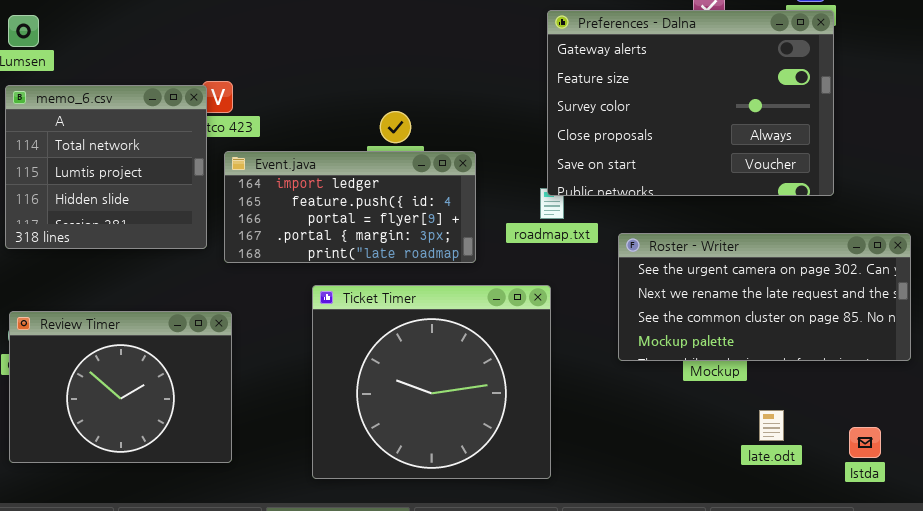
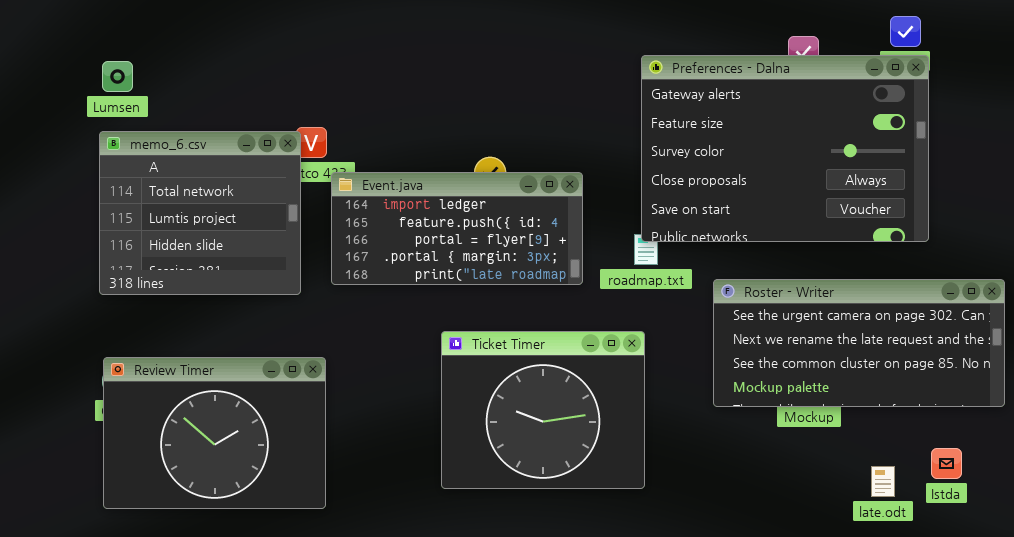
Event.java: [224,151,476,263] -> [331,172,583,285], moved
Ticket Timer: [312,285,551,479] -> [441,331,645,489], resized
late.odt: [759,410,784,441] -> [871,466,895,497], moved
Istda: [849,427,881,458] -> [931,448,962,479], moved

